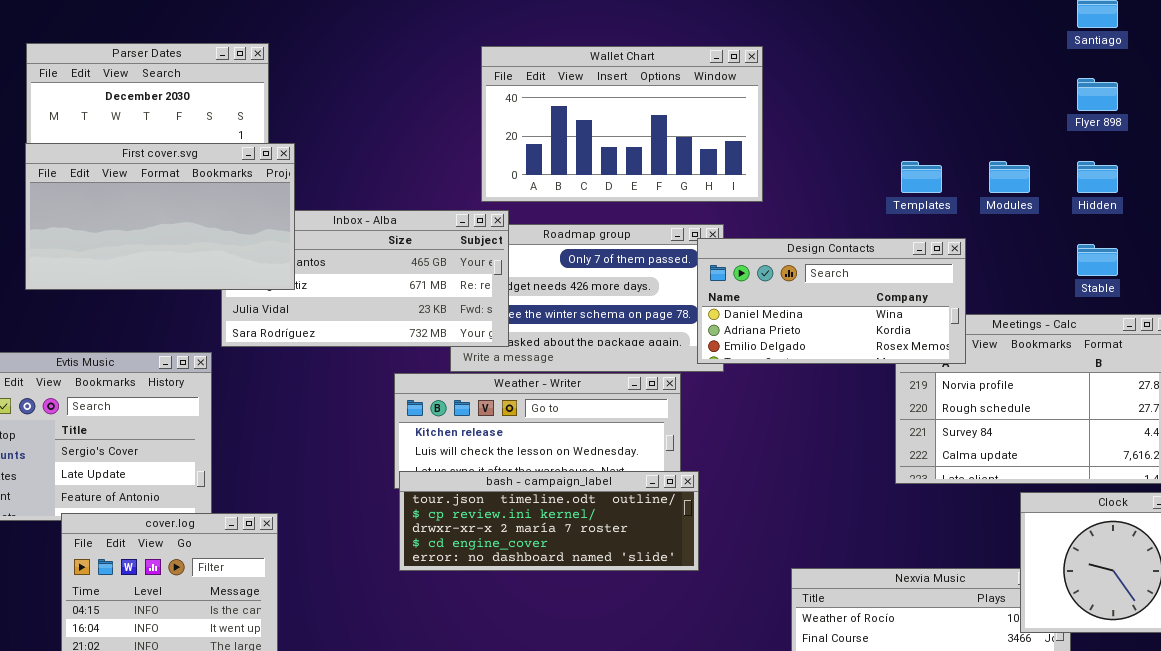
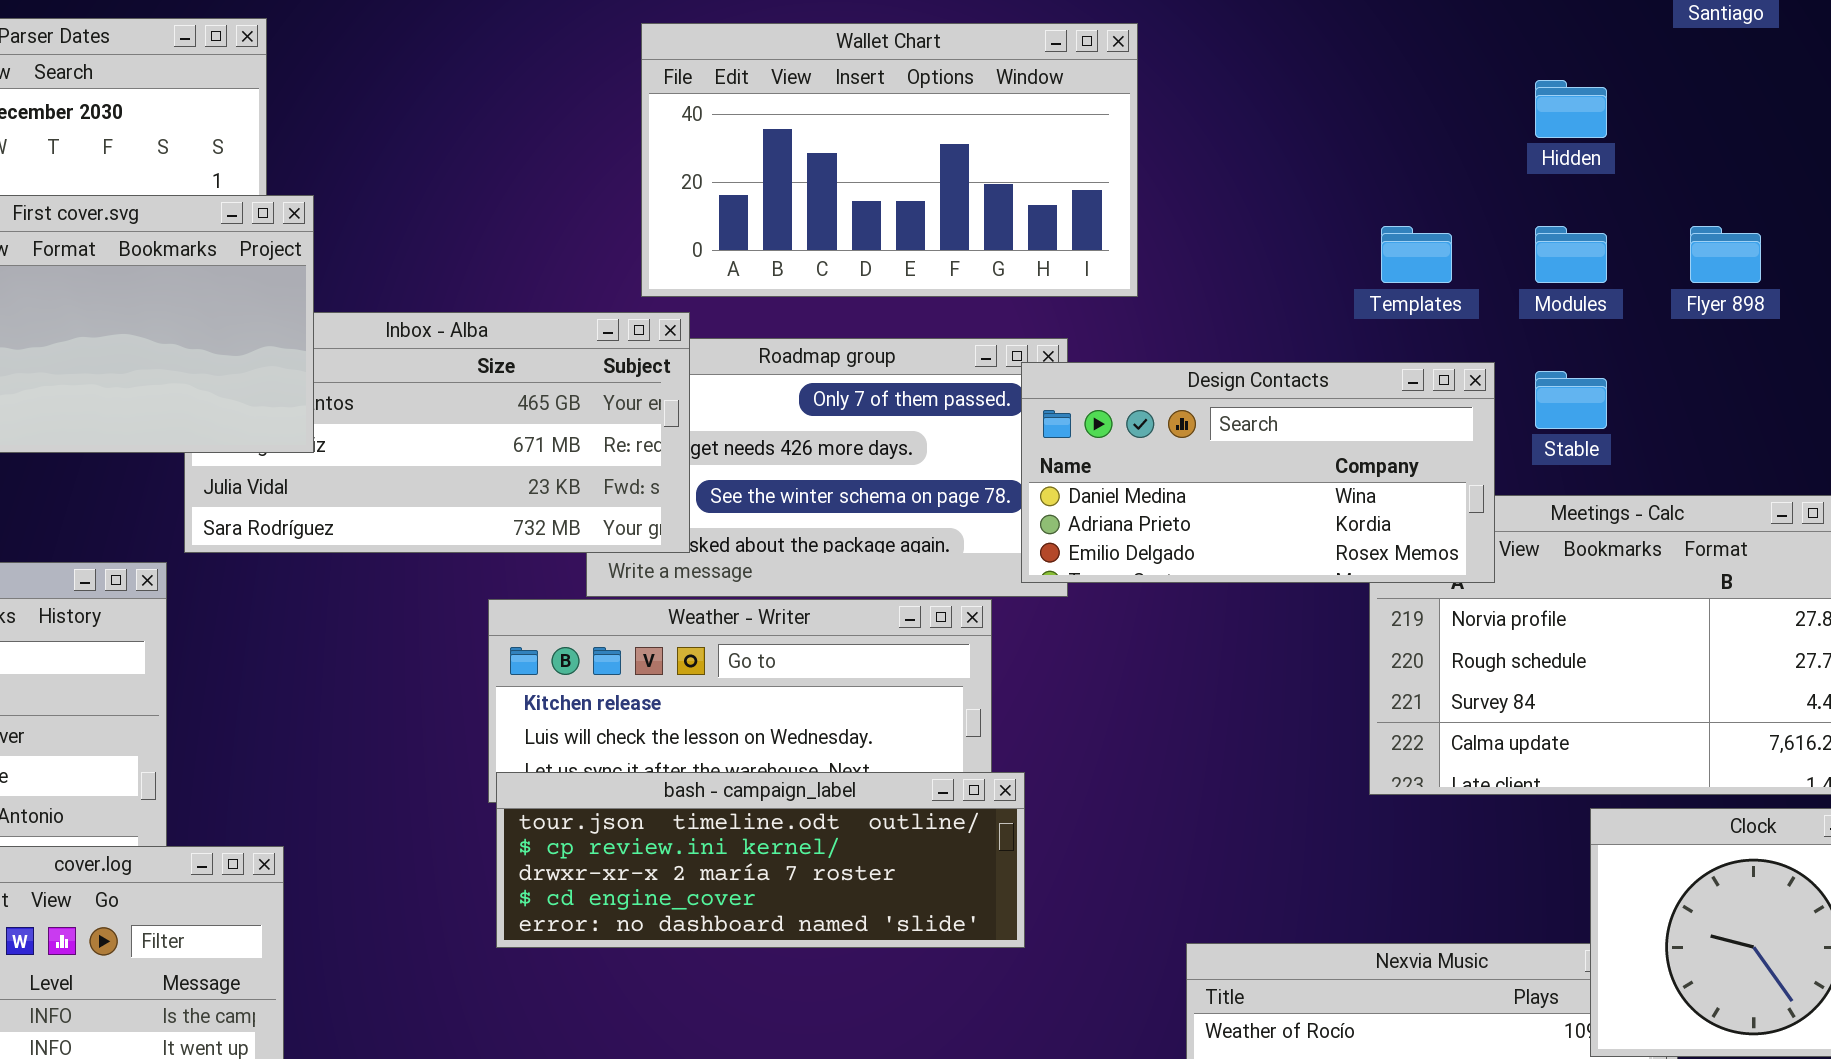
Flyer 898: [1077,78,1118,111] -> [1690,226,1761,283], moved
Hidden: [1077,161,1118,193] -> [1535,80,1607,138], moved
Stable: [1077,244,1118,276] -> [1535,371,1607,429], moved

